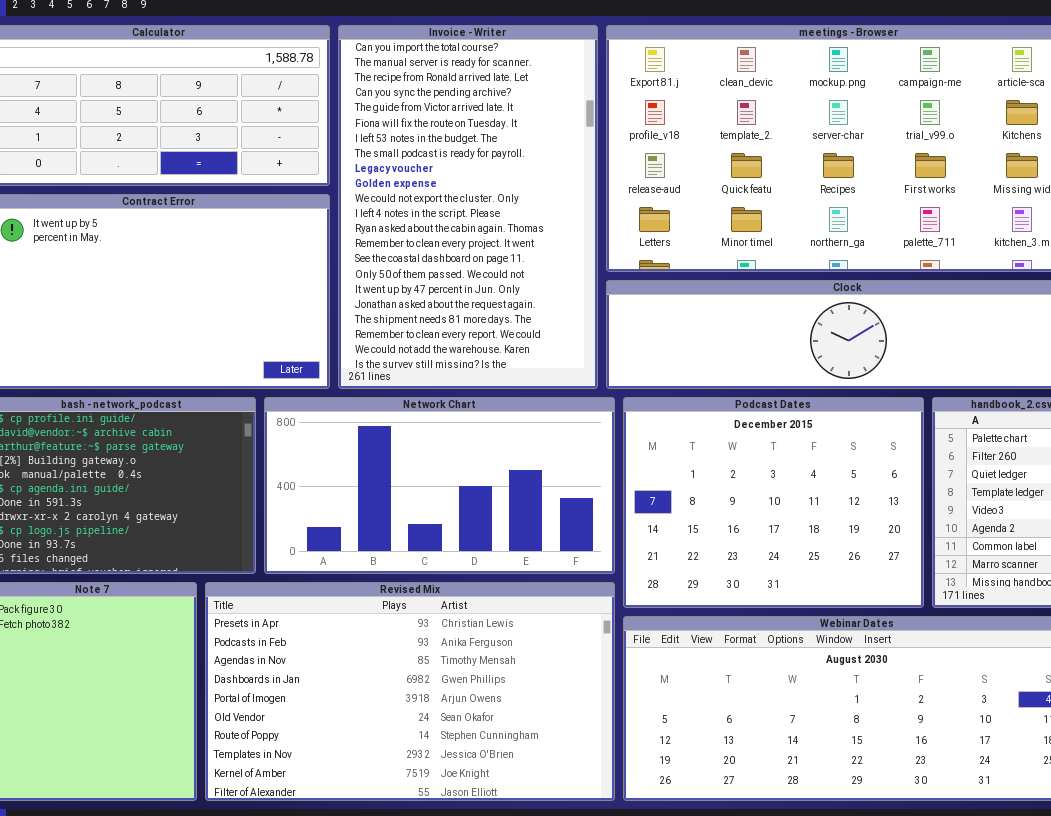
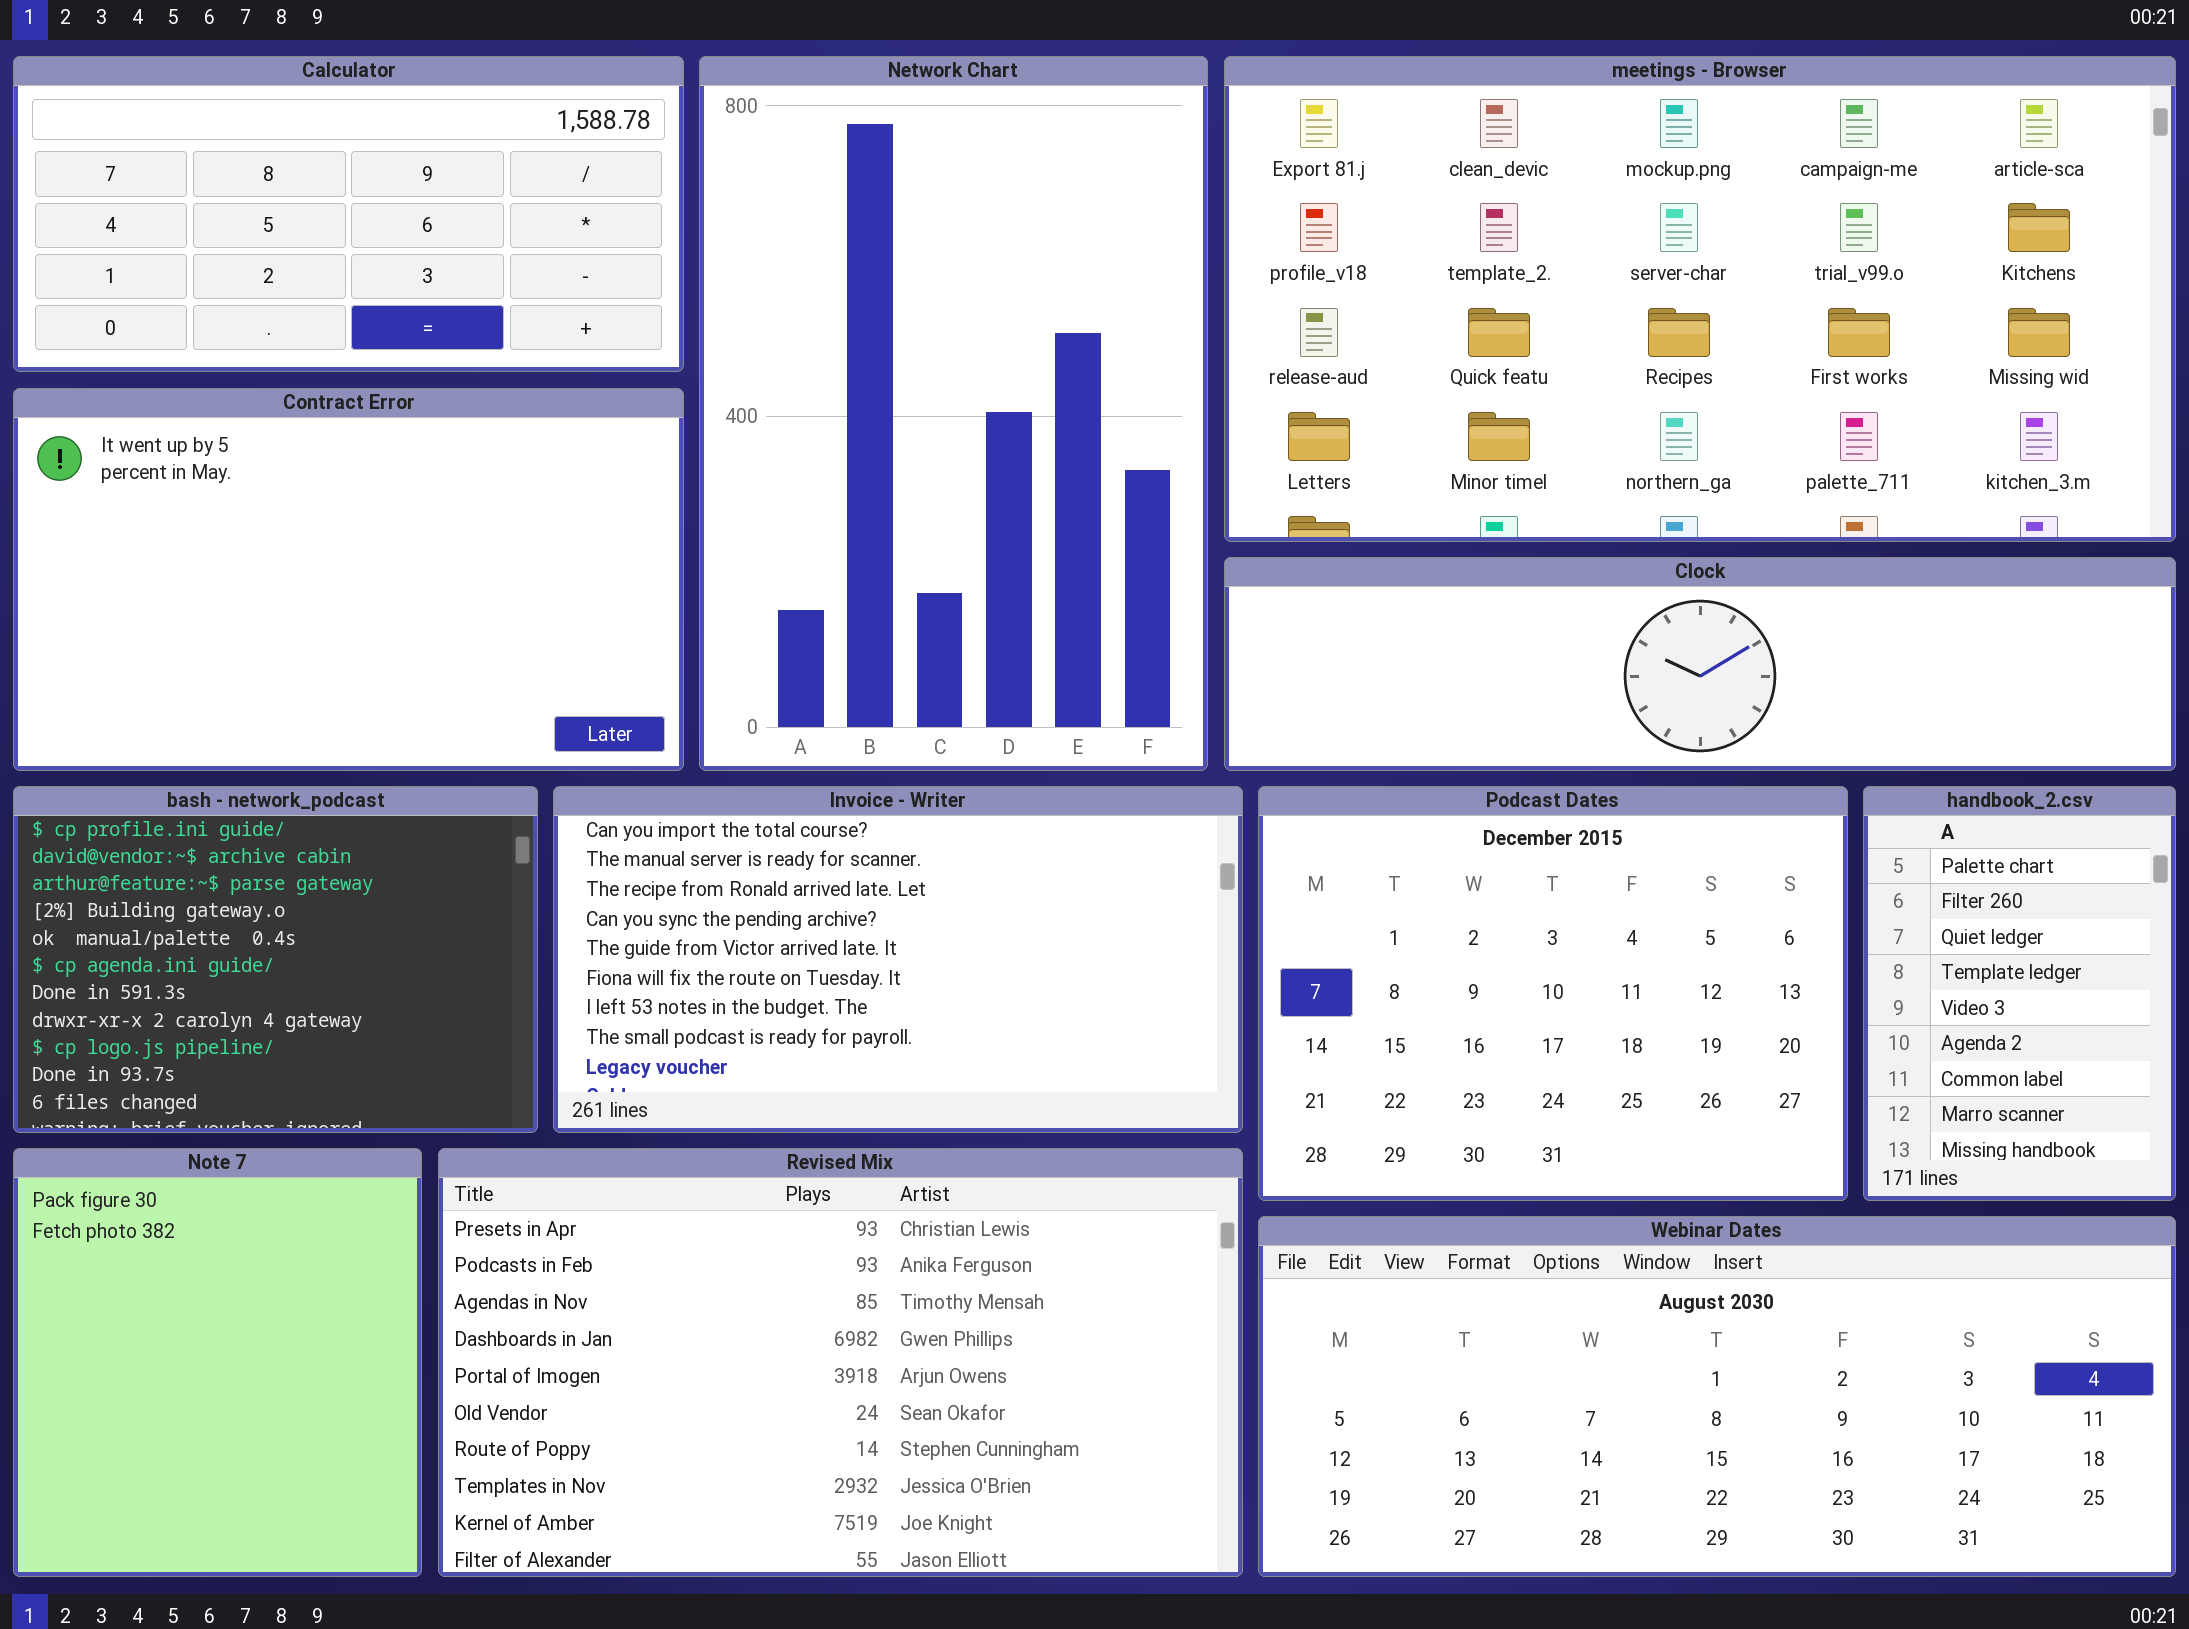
Invoice - Writer: [338,25,598,389] -> [553,786,1243,1133], moved, resized
Network Chart: [264,397,615,574] -> [699,56,1208,771], moved, resized

